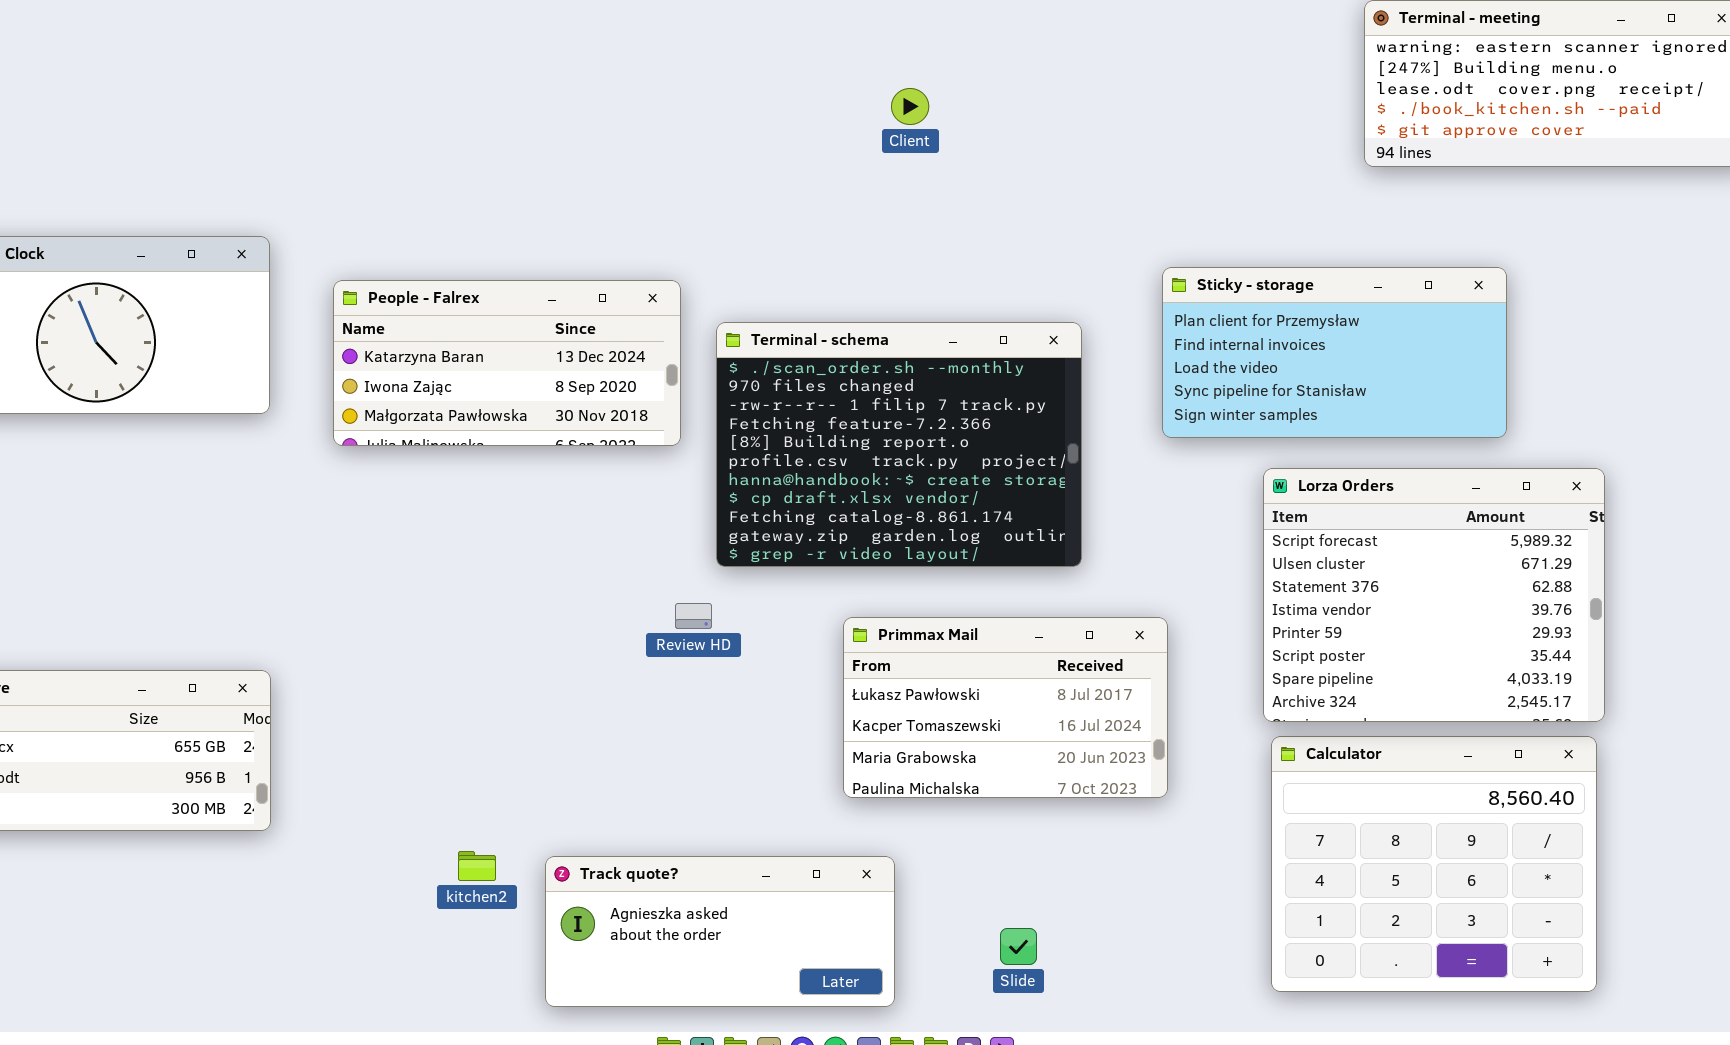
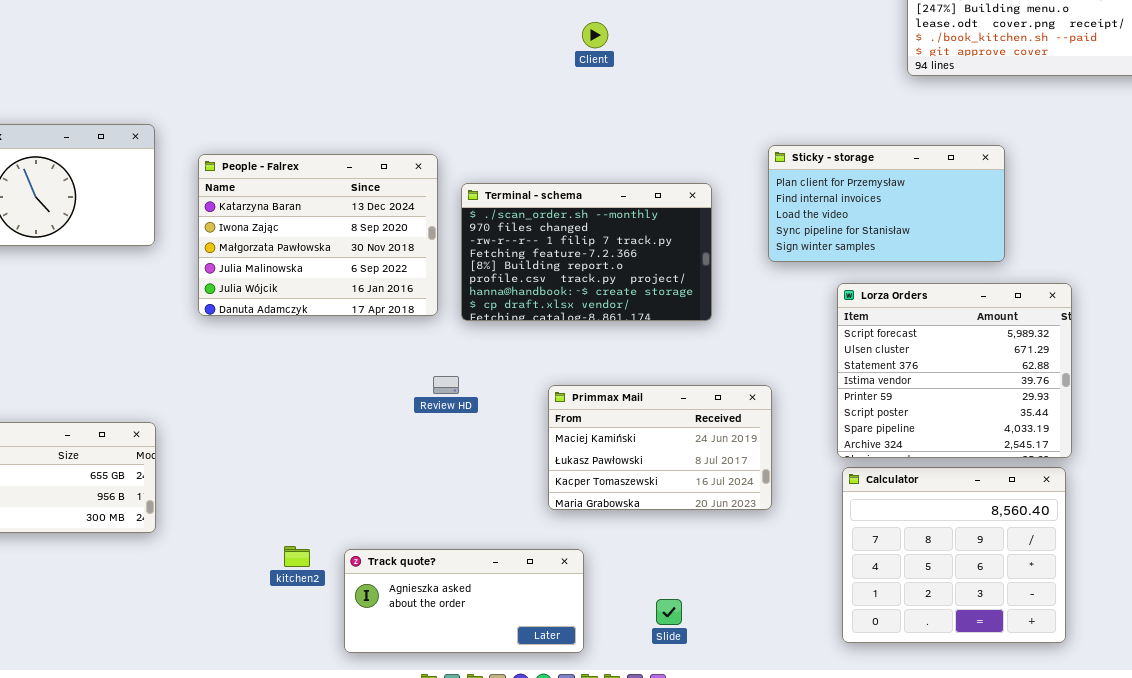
People - Falrex: [333,280,681,446] -> [198,154,438,316], resized
Terminal - schema: [716,322,1082,567] -> [461,183,712,321], resized
Primmax Mail: [843,617,1168,798] -> [548,385,772,510], scrolled up 1 row

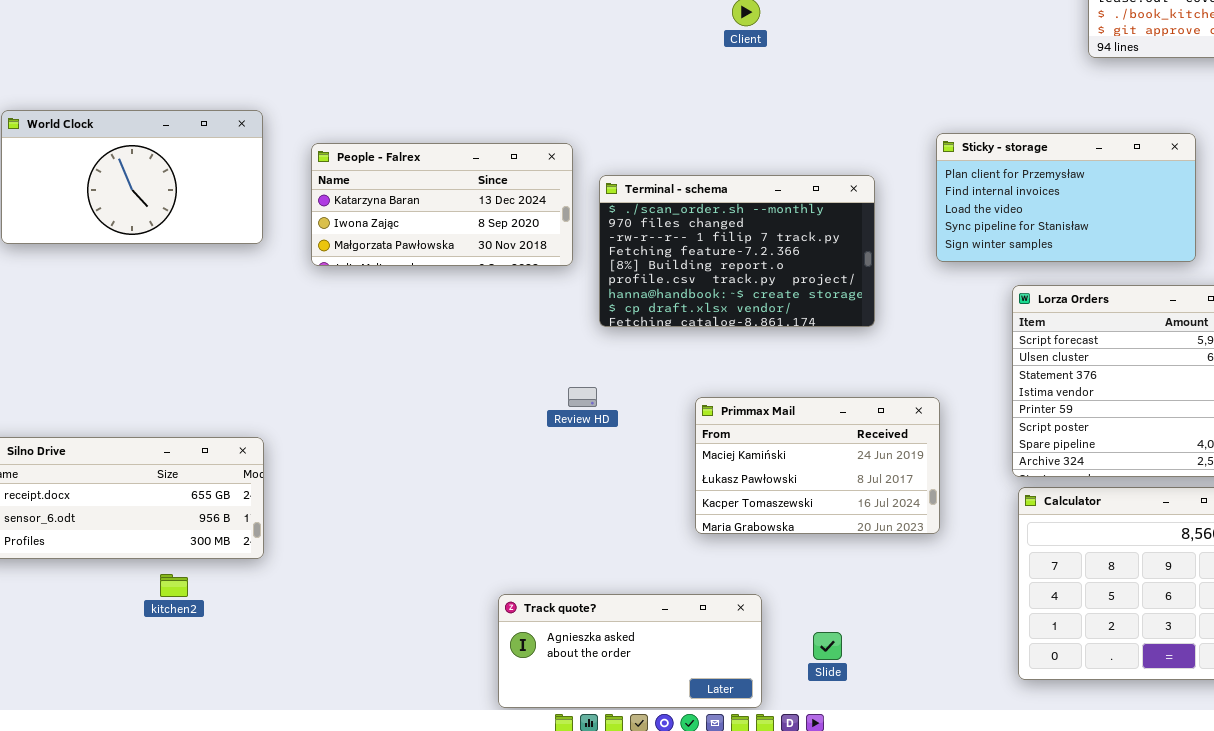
People - Falrex: [198,154,438,316] -> [311,143,573,266], resized
kitchen2: [284,546,310,567] -> [160,574,188,597], moved
Track quote?: [344,549,584,653] -> [498,594,762,708], moved

